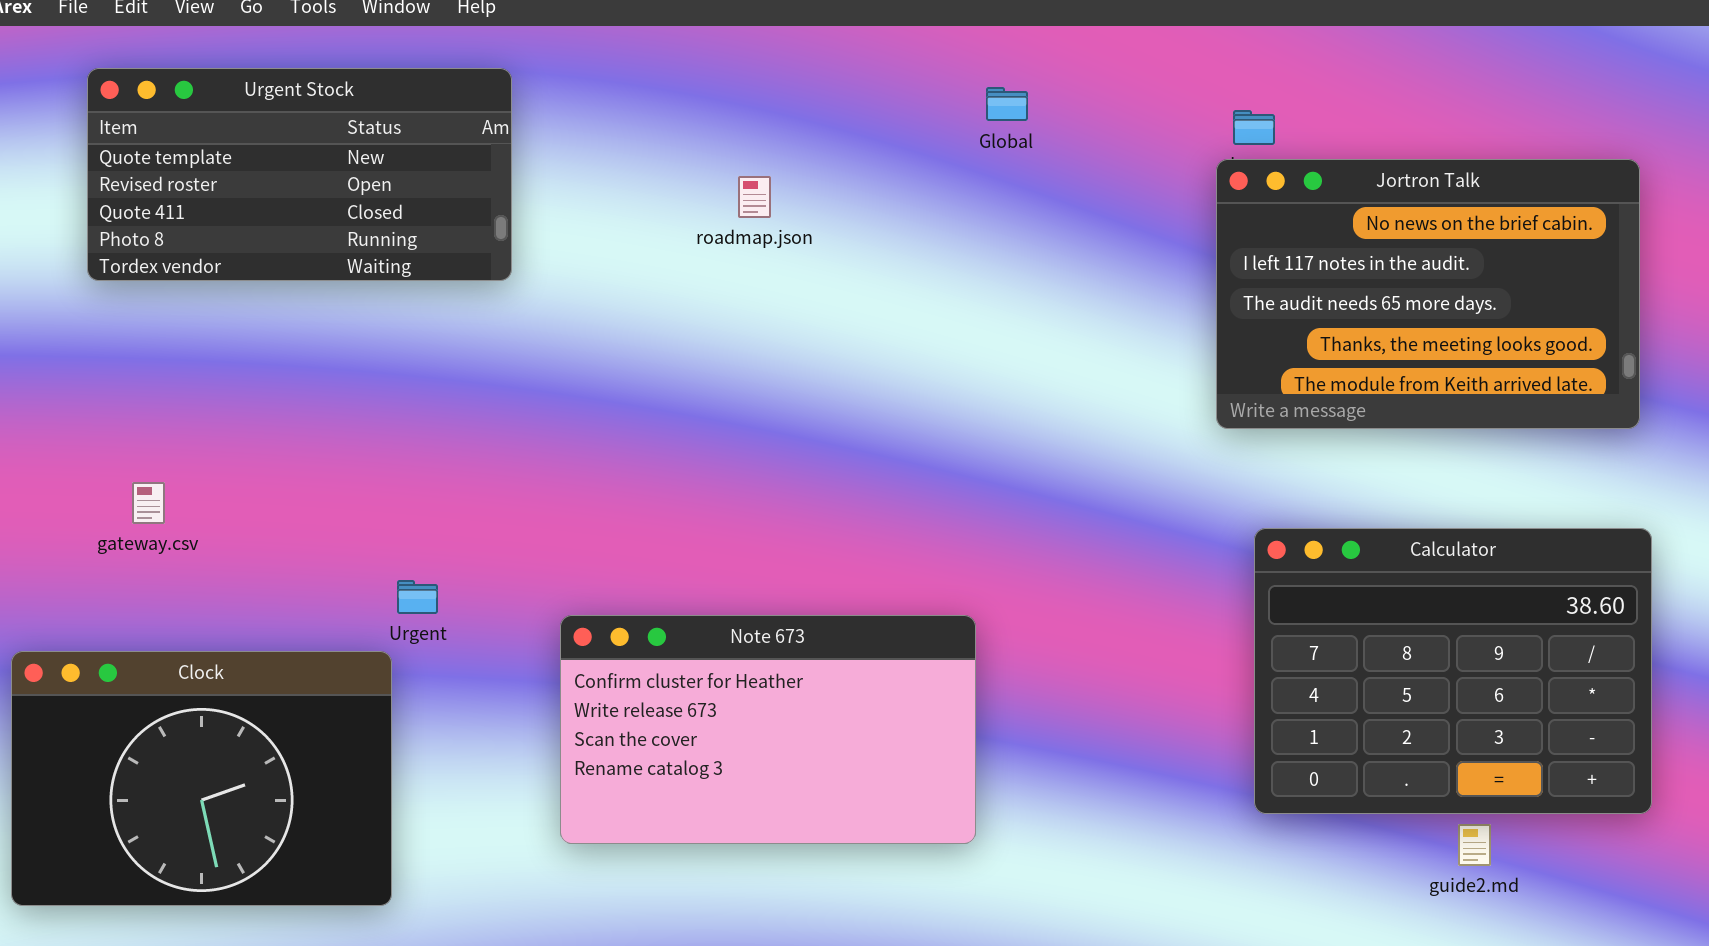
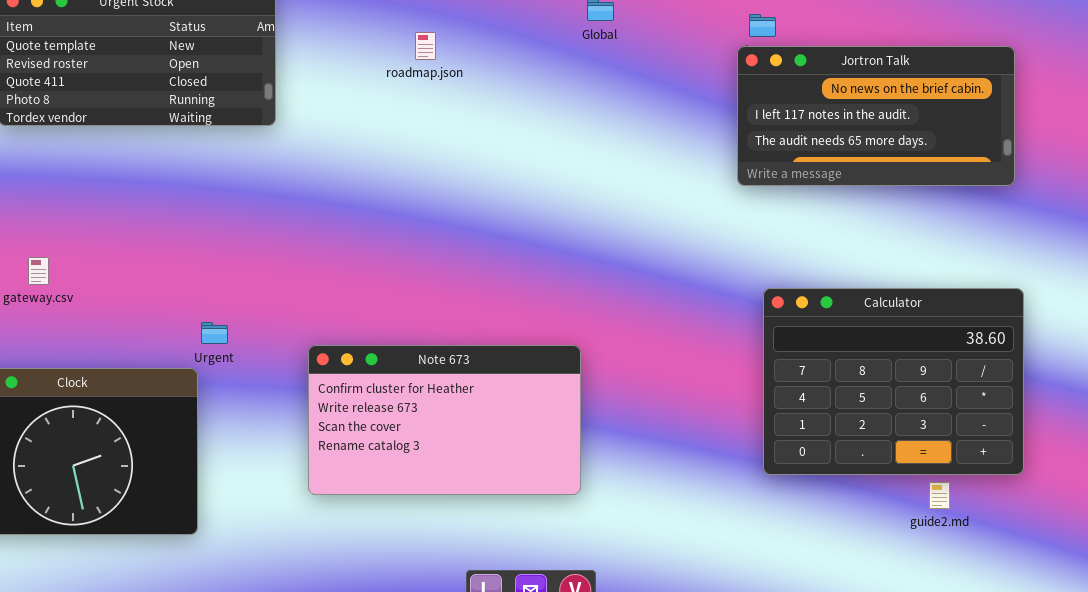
Jortron Talk: [1216,159,1640,429] -> [737,46,1015,186], resized
roadmap.json: [738,176,771,218] -> [415,32,436,60], moved
guide2.md: [1458,824,1491,866] -> [929,482,950,509], moved

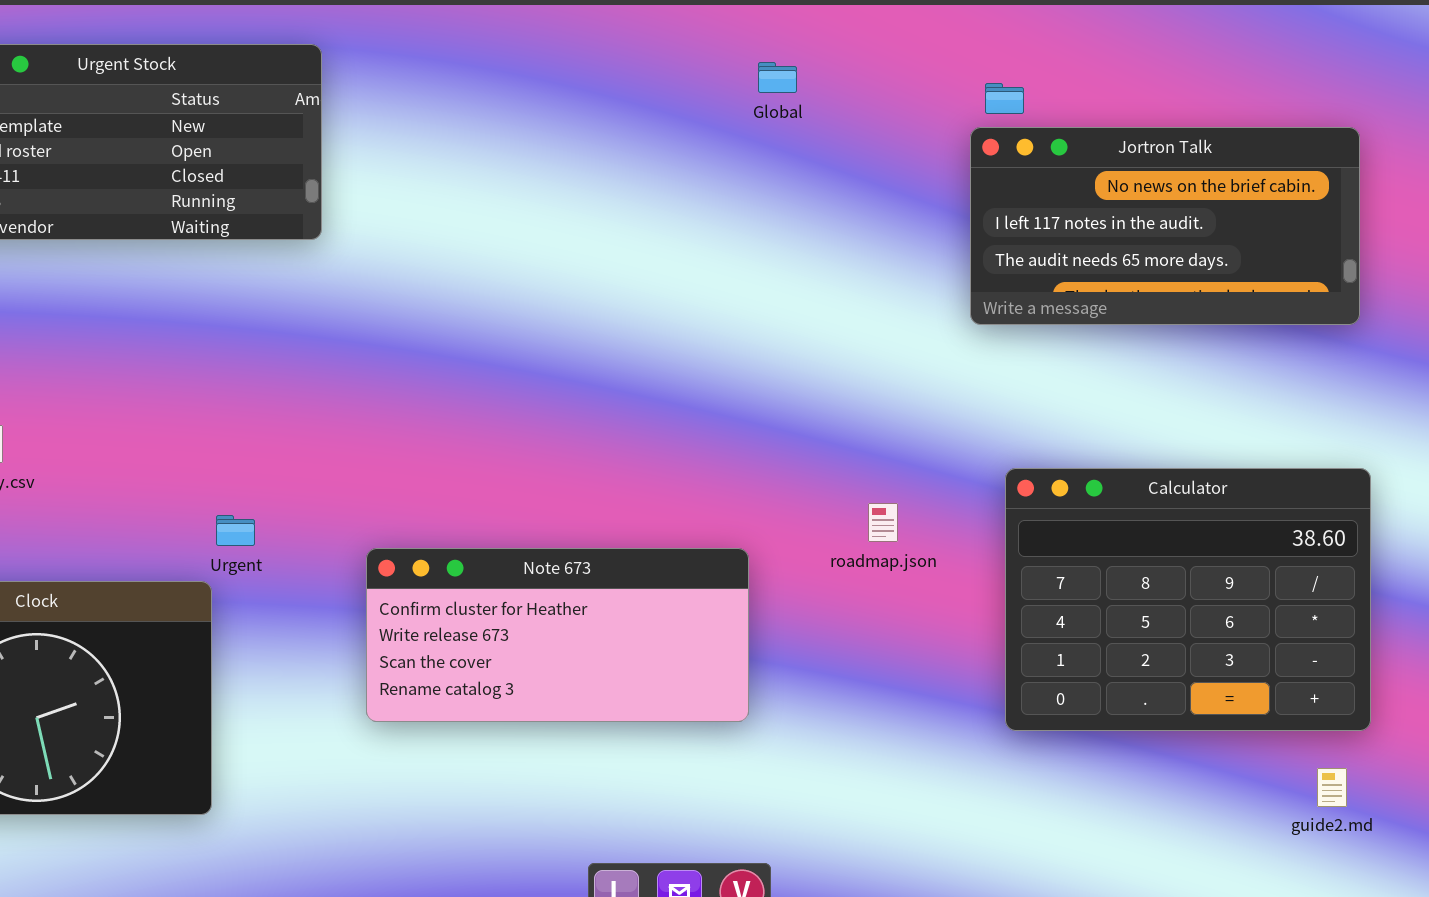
roadmap.json: [415,32,436,60] -> [868,503,898,542], moved
Note 673: [308,345,581,495] -> [366,548,749,722], resized
guide2.md: [929,482,950,509] -> [1317,768,1347,807], moved

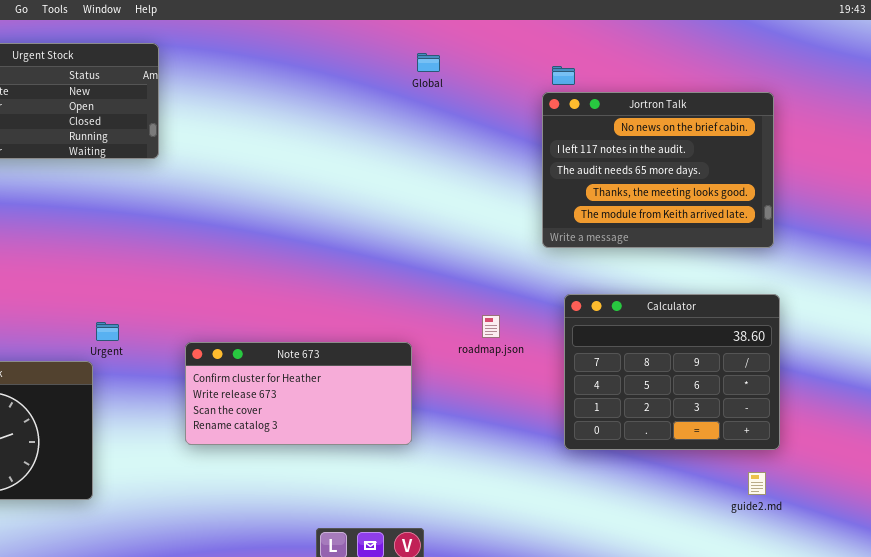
Jortron Talk: [970,127,1360,325] -> [542,92,774,248], resized

